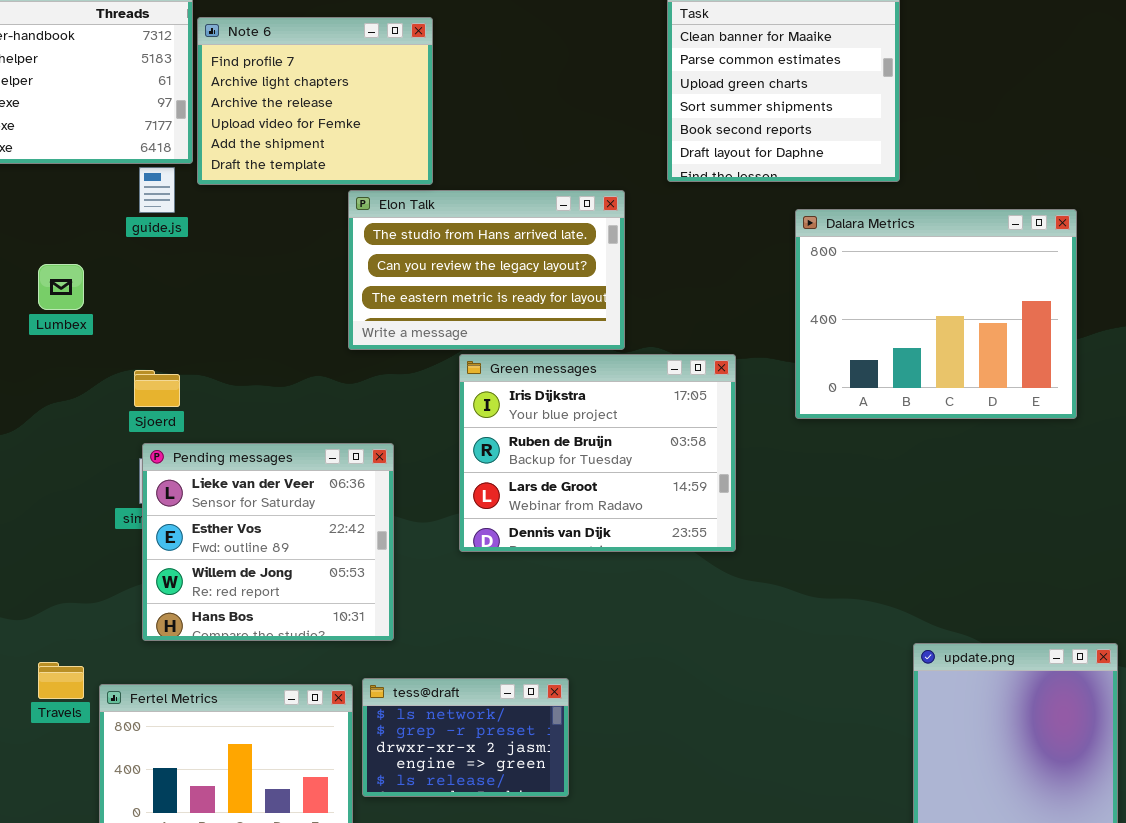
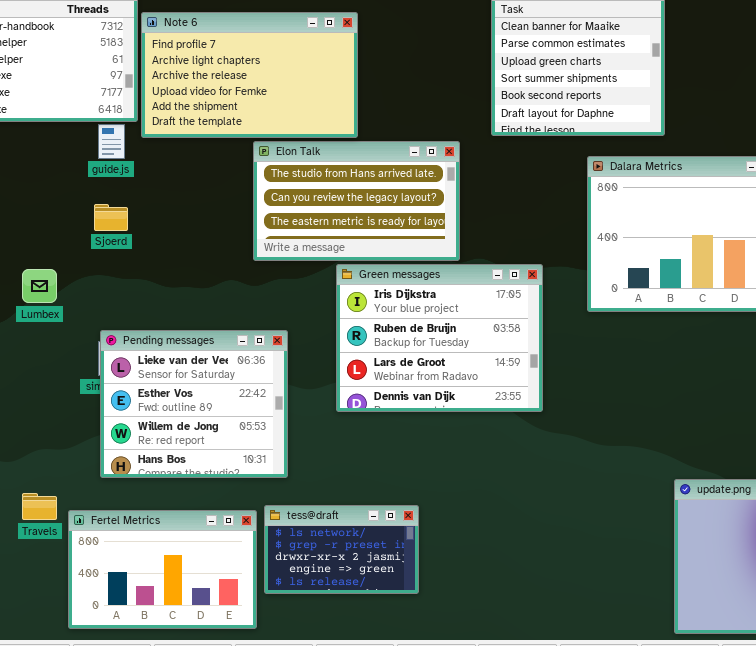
Note 6: [197,17,433,185] -> [141,12,358,138], resized
Lumbex: [38,264,84,310] -> [22,269,57,303], moved
Sjoerd: [134,370,180,407] -> [94,204,128,231], moved

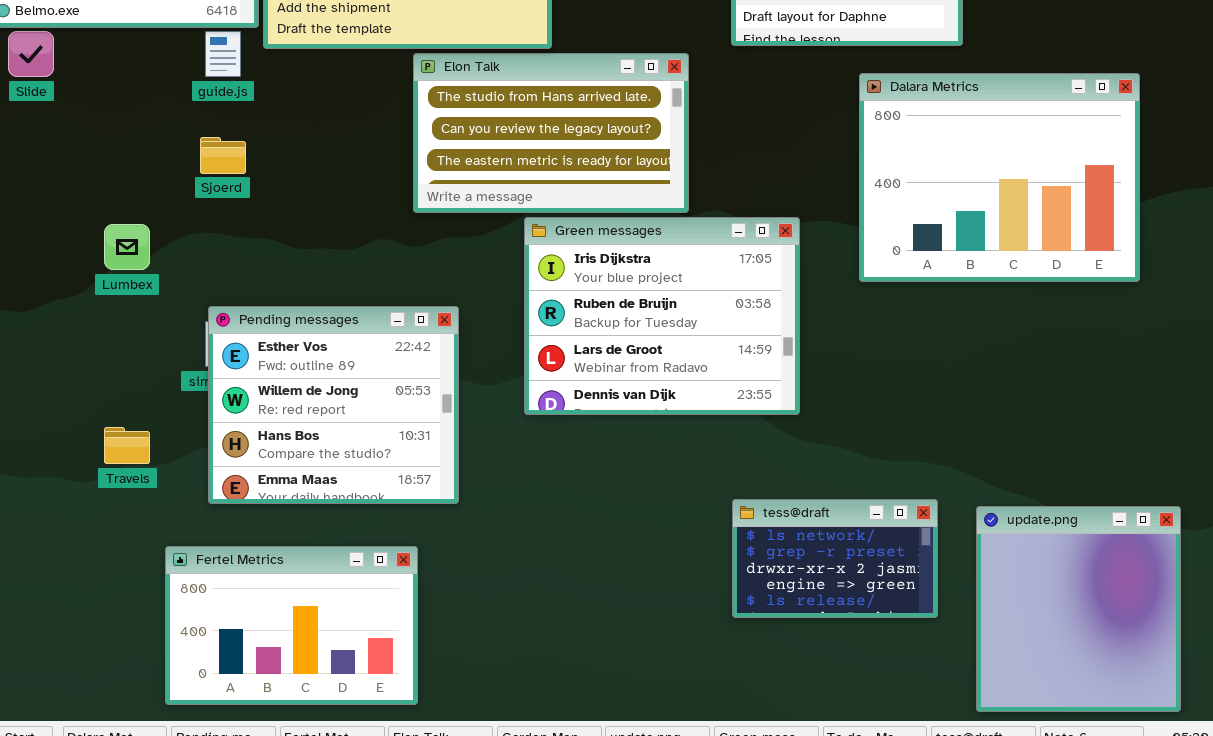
Pending messages: [100,330,288,478] -> [208,306,459,504], scrolled down 1 row
Travels: [22,493,57,520] -> [104,427,150,464], moved
tess@draft: [264,505,419,594] -> [732,499,938,618], moved

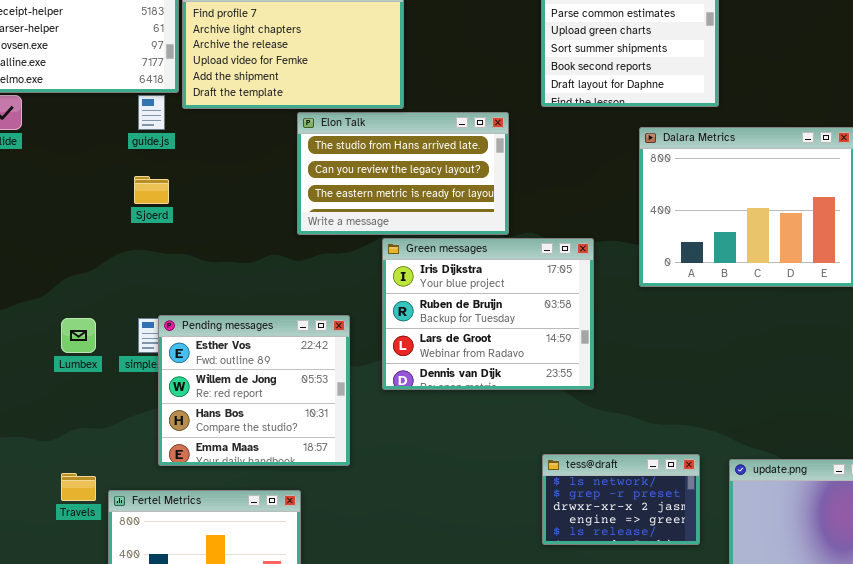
Lumbex: [104,224,150,270] -> [61,318,96,353], moved
Pending messages: [208,306,459,504] -> [158,315,350,466], moved
Travels: [104,427,150,464] -> [61,473,96,501], moved

